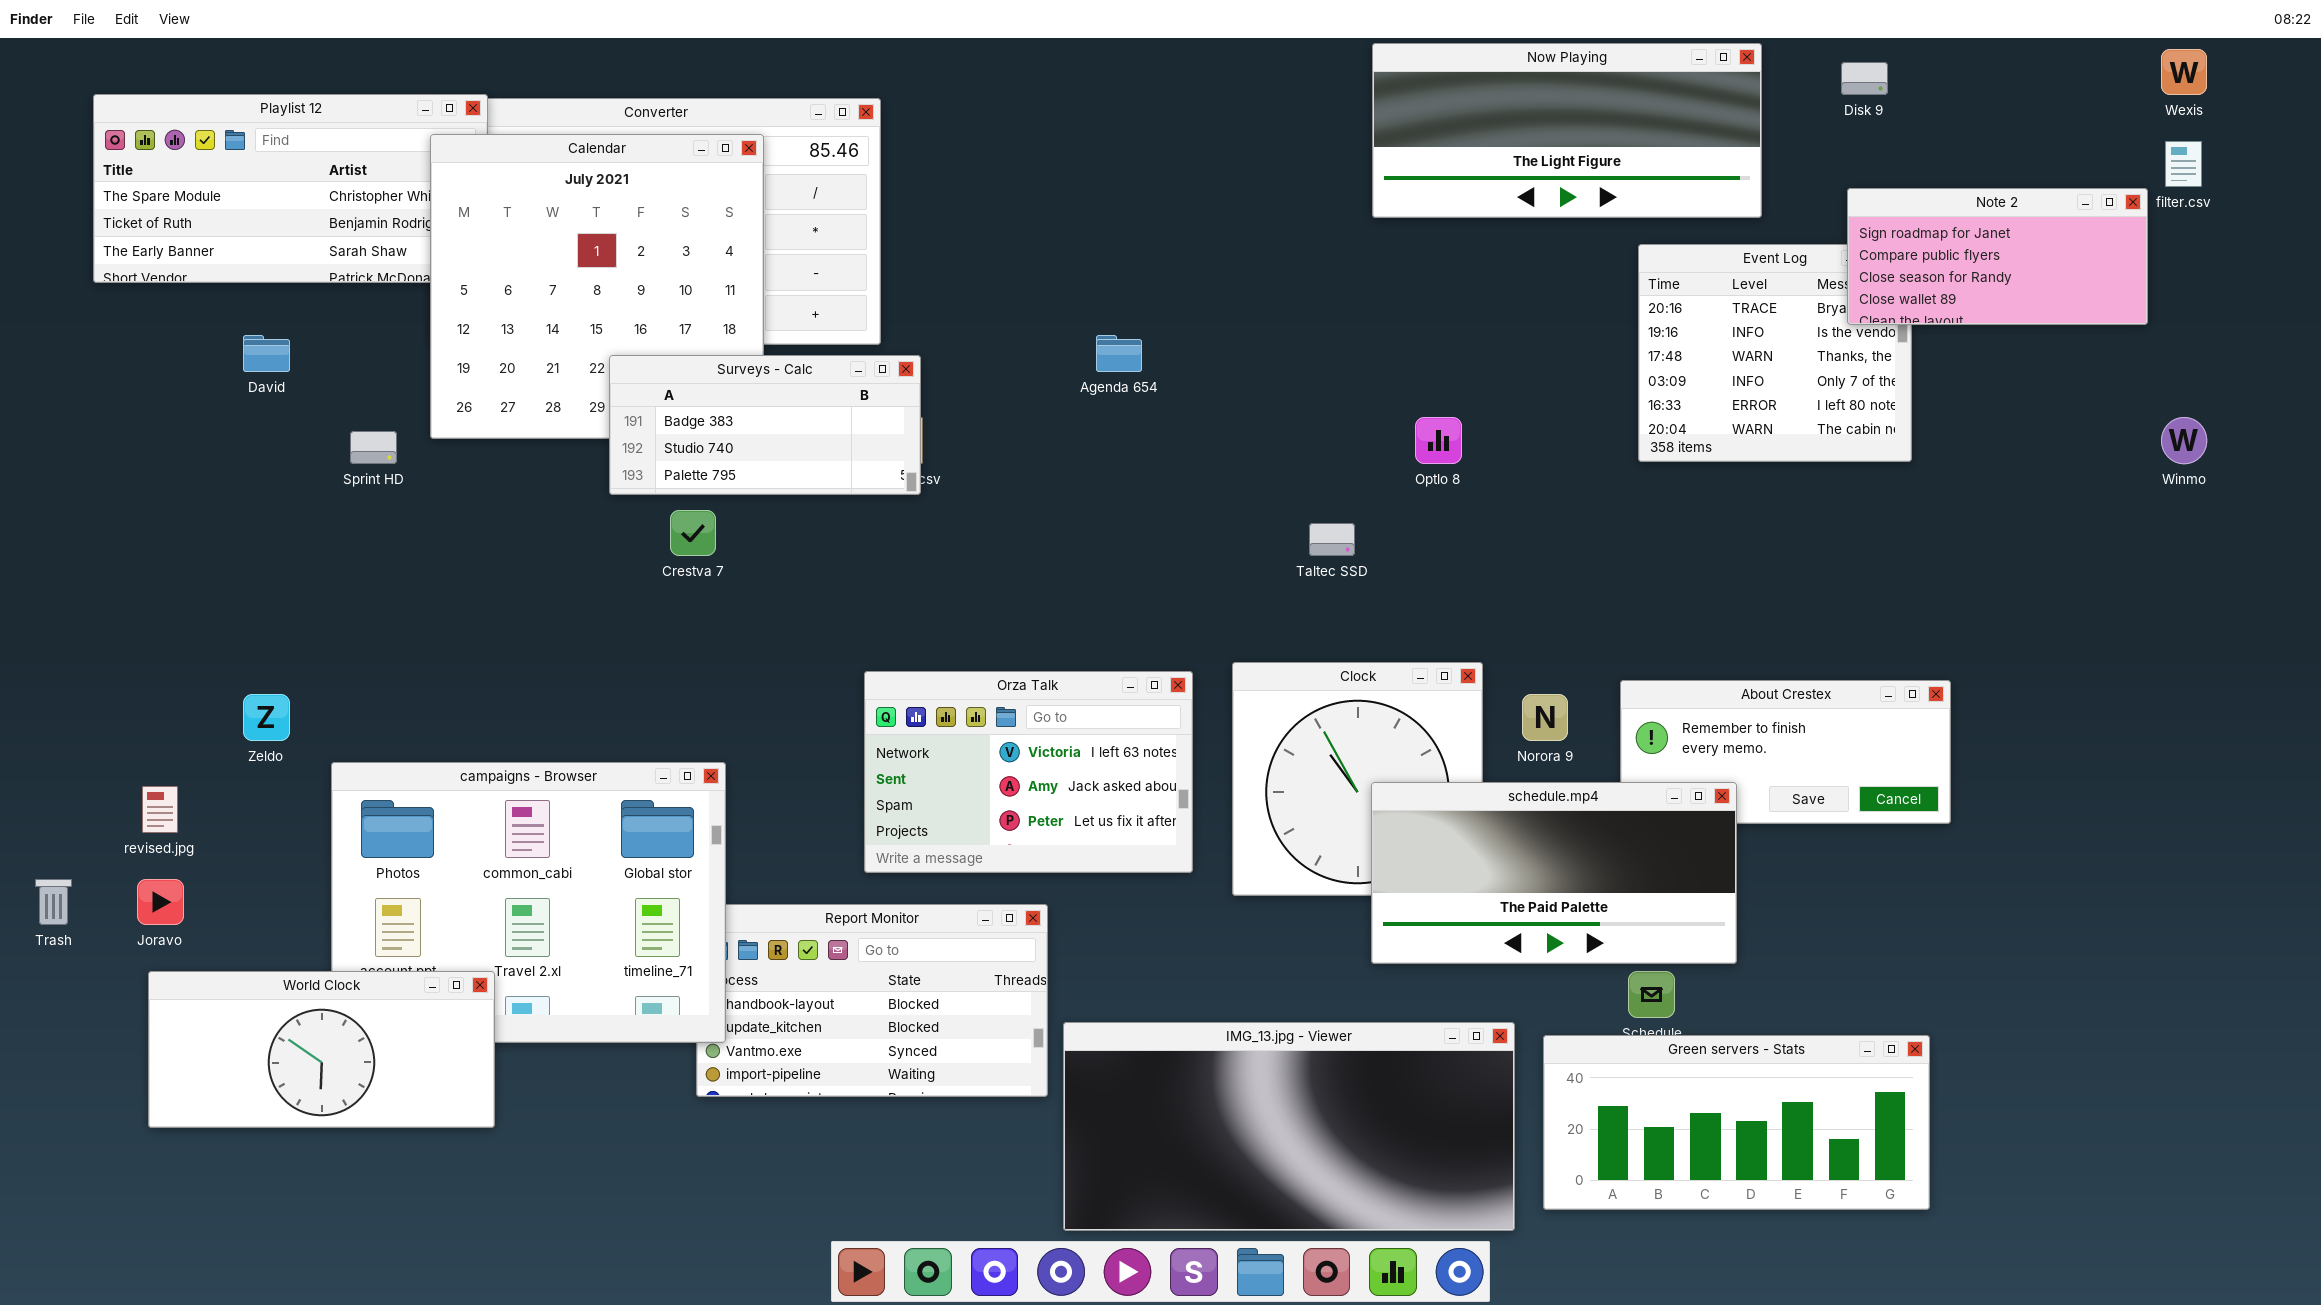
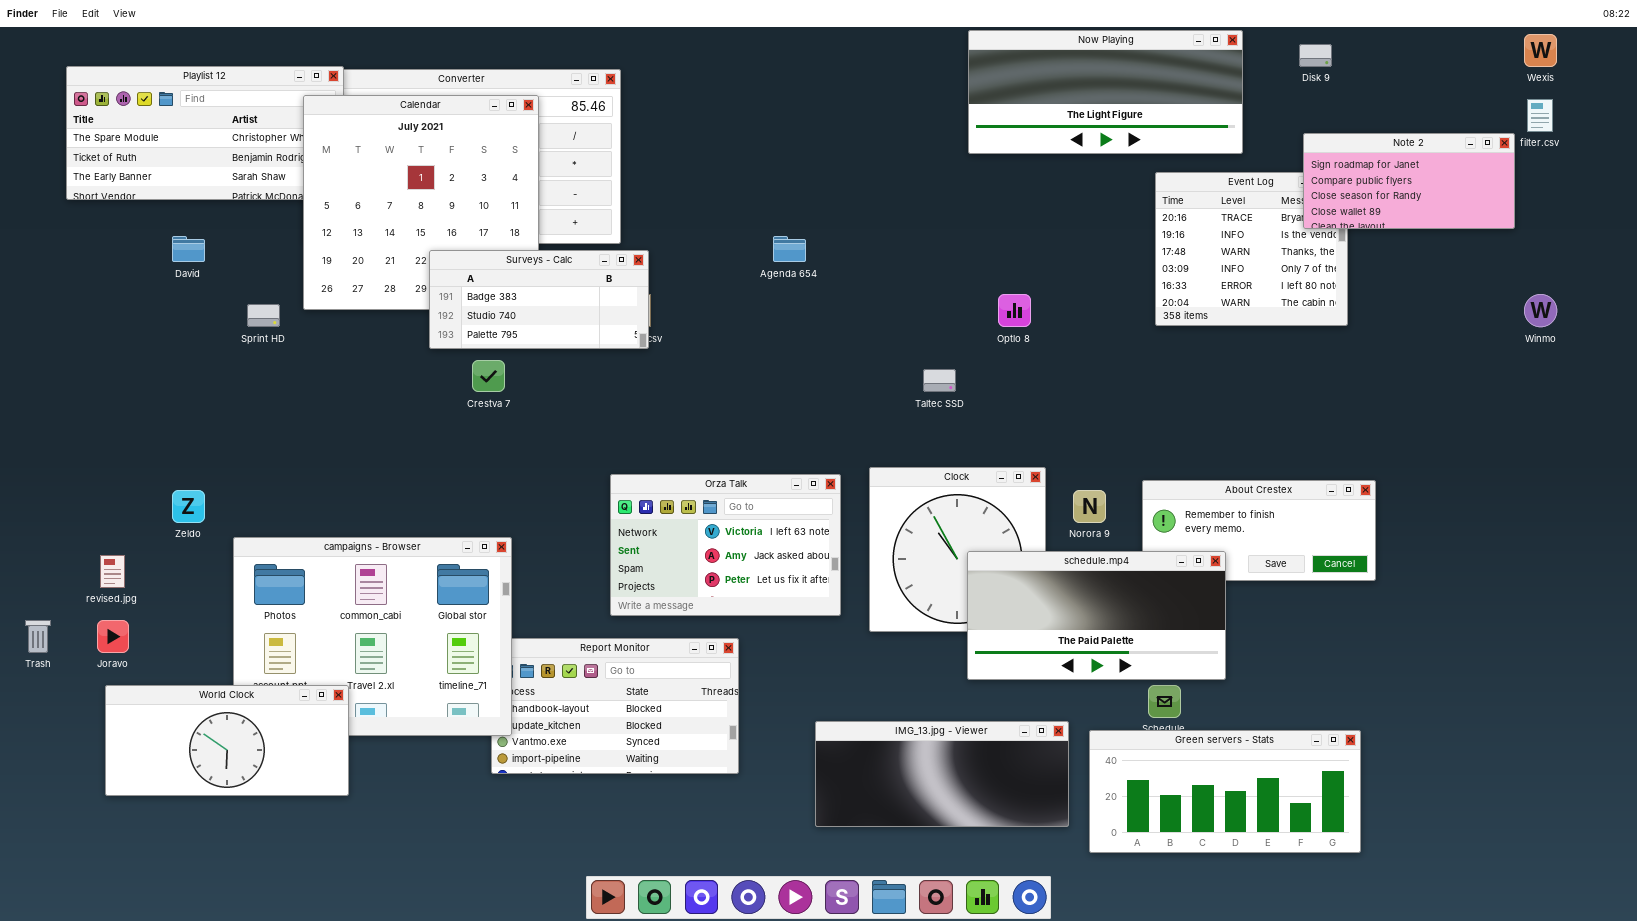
IMG_13.jpg - Viewer: [1063,1022,1515,1231] -> [815,721,1069,827], resized

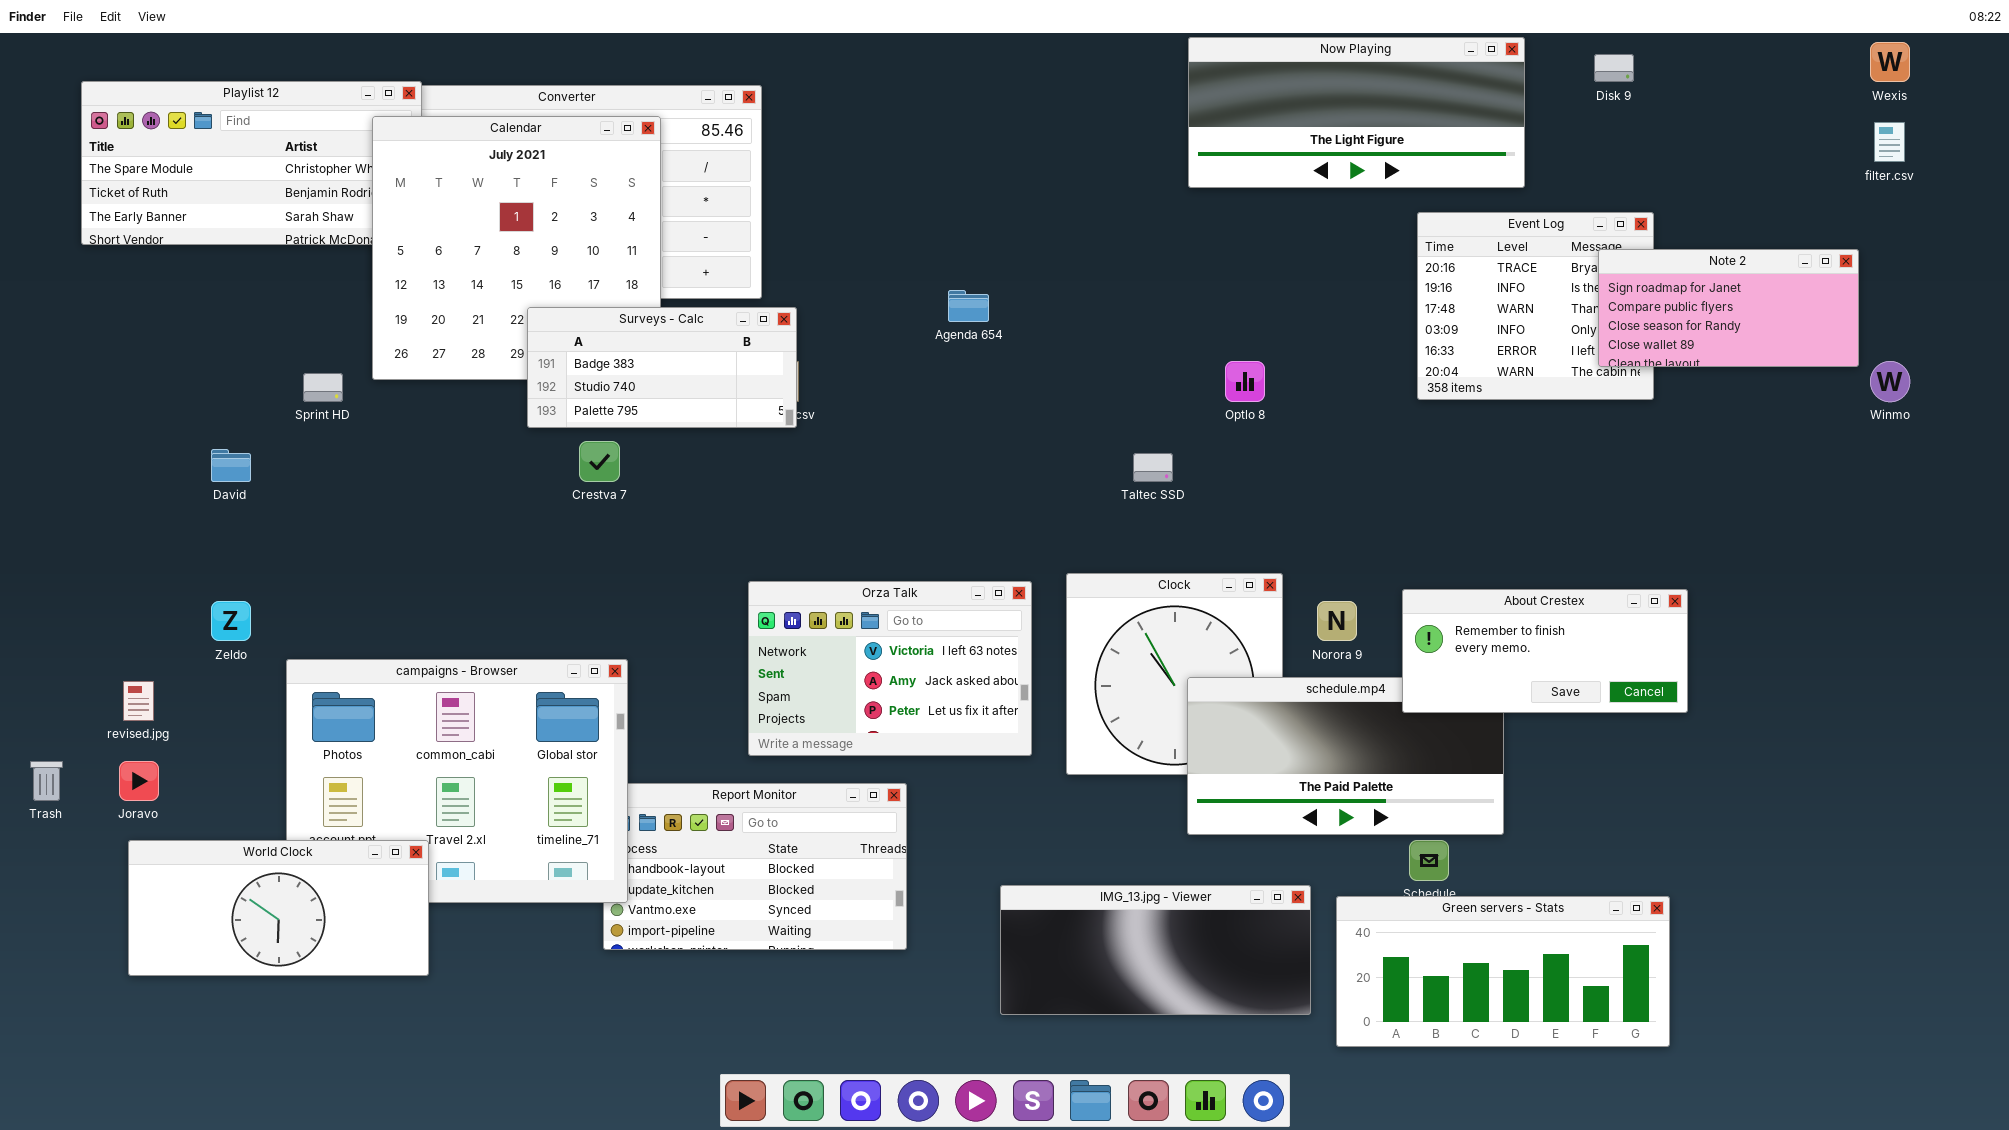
Note 2: [1303,133,1515,229] -> [1598,249,1859,367], moved
David: [172,236,205,262] -> [211,449,251,482], moved
About Crestex: [1142,480,1376,581] -> [1402,589,1688,713], raised

